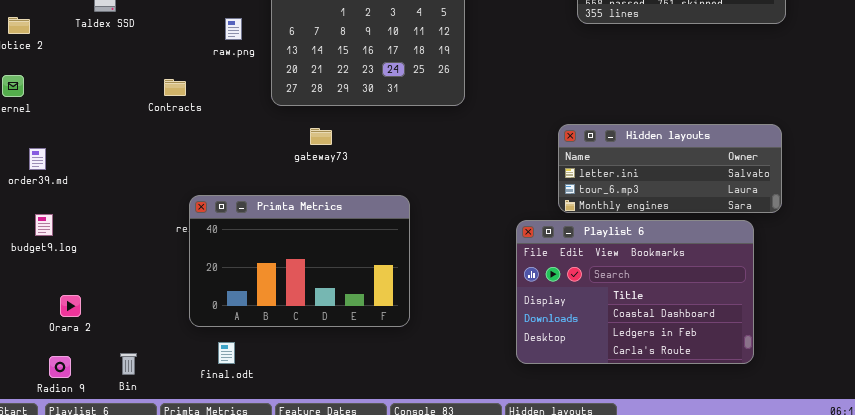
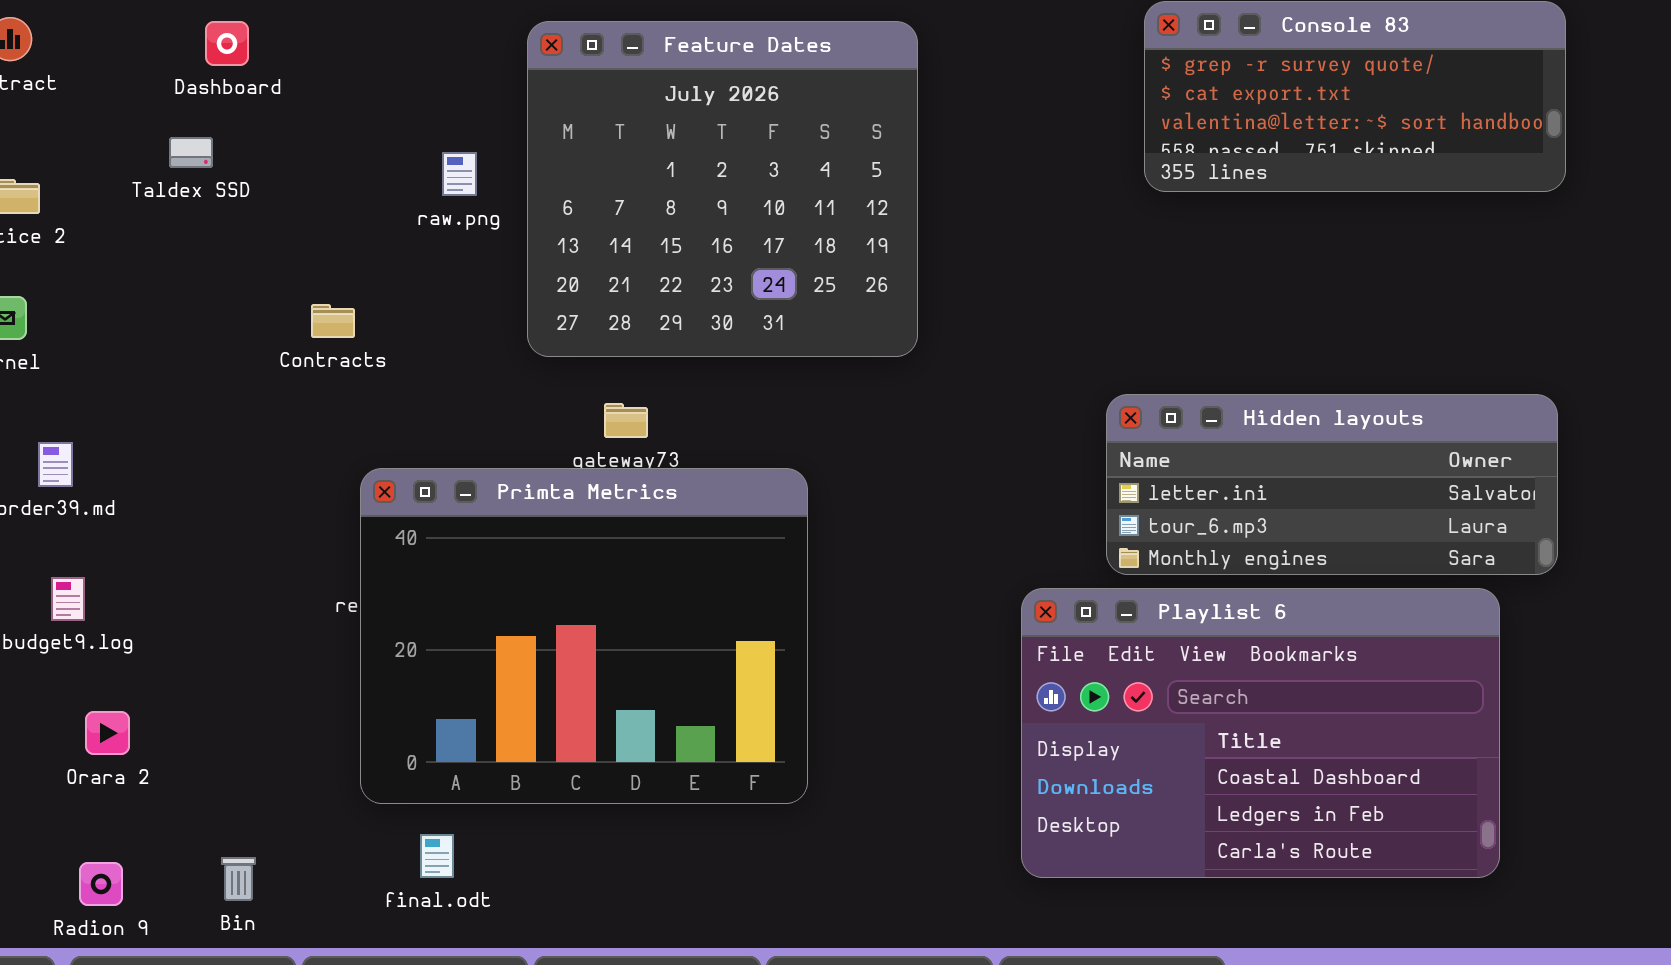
raw.png: [225,18,242,40] -> [442,152,477,196], moved
Primta Metrics: [189,195,410,327] -> [360,468,808,804], resized
Orara 2: [60,295,81,317] -> [85,711,130,755], moved

